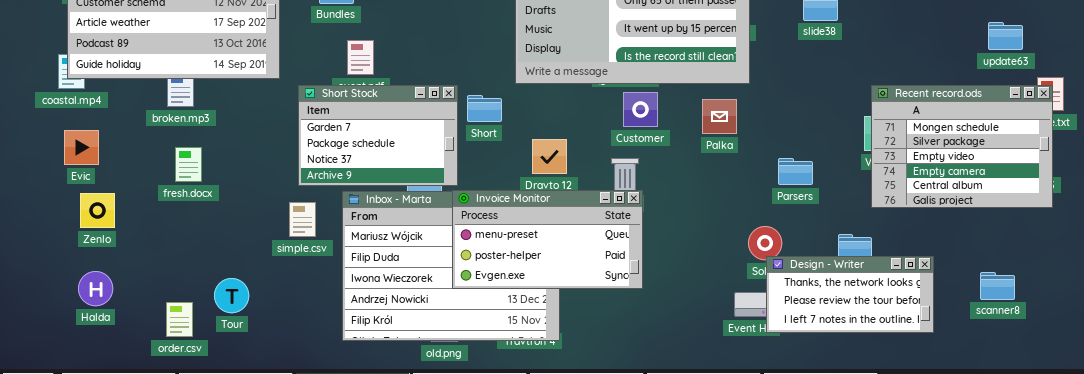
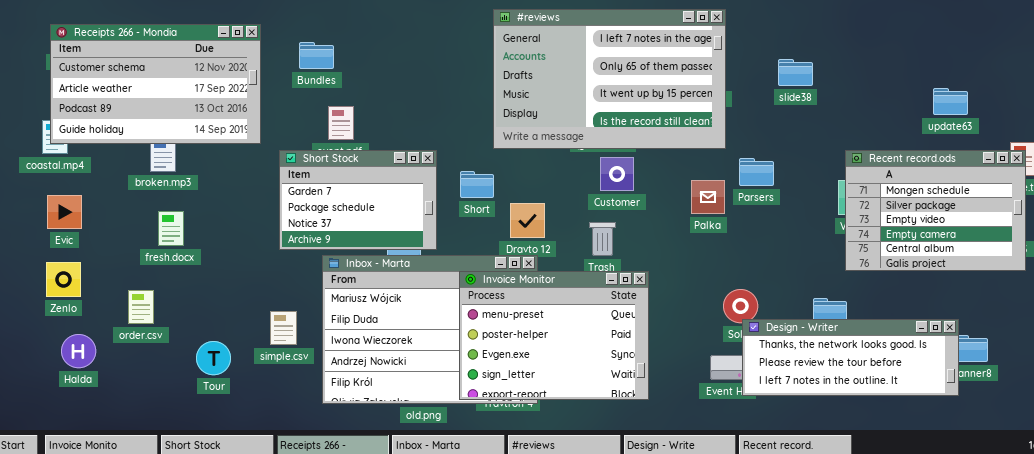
update63: [988,22,1023,50] -> [933,88,968,115], moved
Short: [467,95,502,122] -> [460,171,494,198], moved
Palka: [702,99,737,134] -> [691,180,725,214], moved
Parsers: [778,158,813,185] -> [739,158,774,186], moved
Invoice Monitor: [452,190,643,289] -> [459,271,649,400], moved, resized
Zenlo: [80,193,115,228] -> [46,262,81,297], moved
simple.csv: [289,202,316,237] -> [270,311,297,345], moved
Design - Writer: [766,256,934,333] -> [742,319,959,396], resized
order.csv: [166,302,193,337] -> [128,290,154,324], moved

